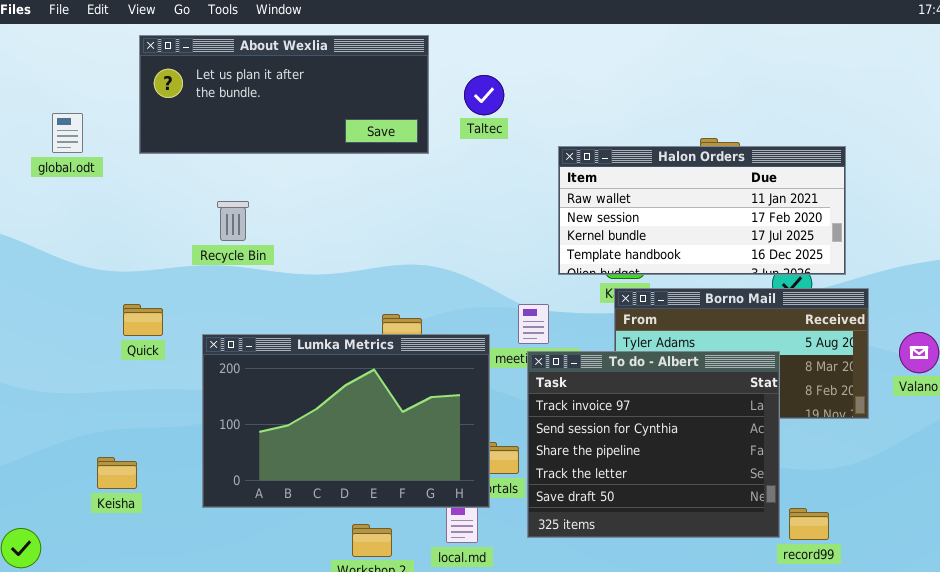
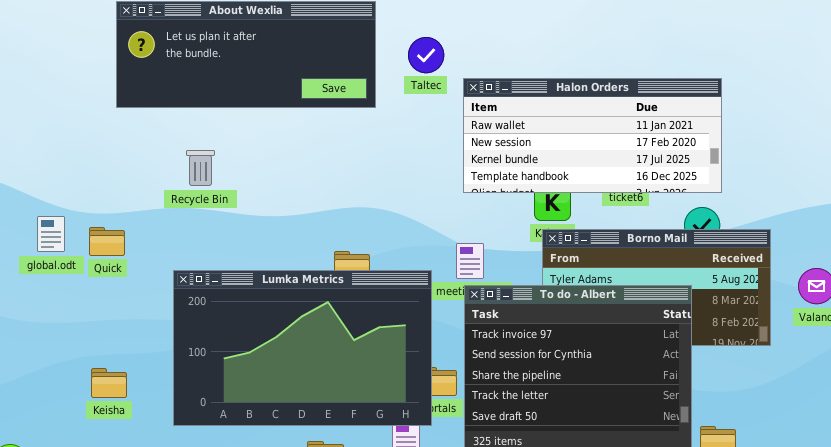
global.odt: [52,113,83,153] -> [37,216,65,252], moved
Halon Orders: [558,146,846,275] -> [463,78,722,193], moved
Quick: [123,304,163,336] -> [89,227,125,256], moved
Keisha: [97,457,137,489] -> [91,368,127,398], moved

